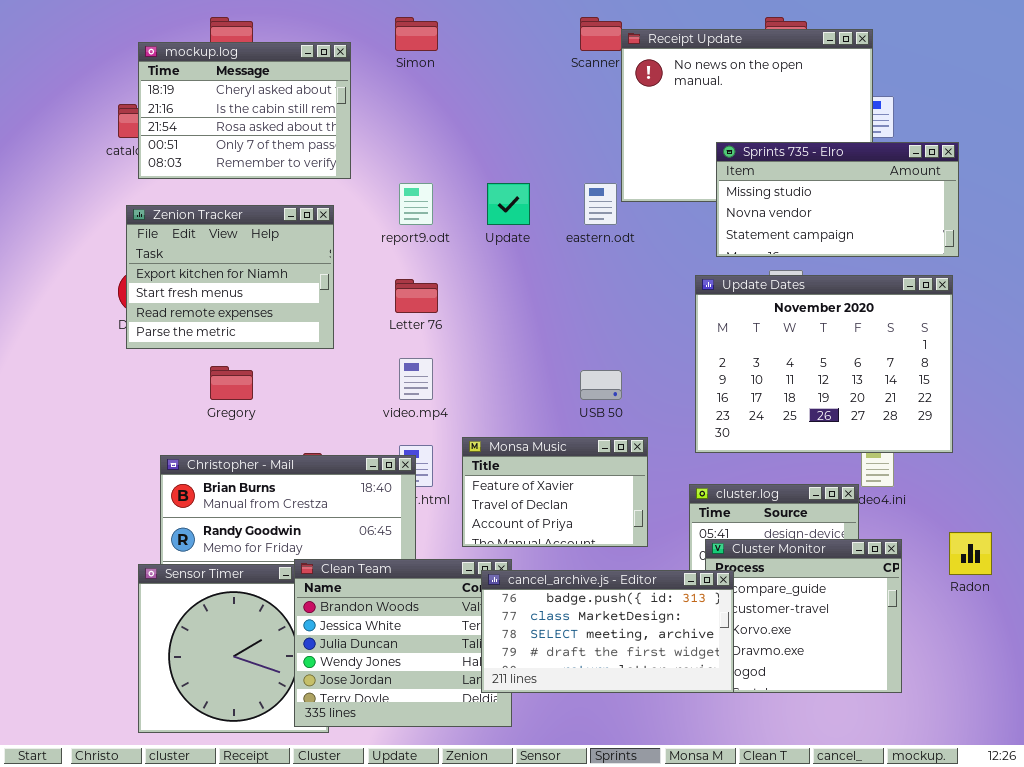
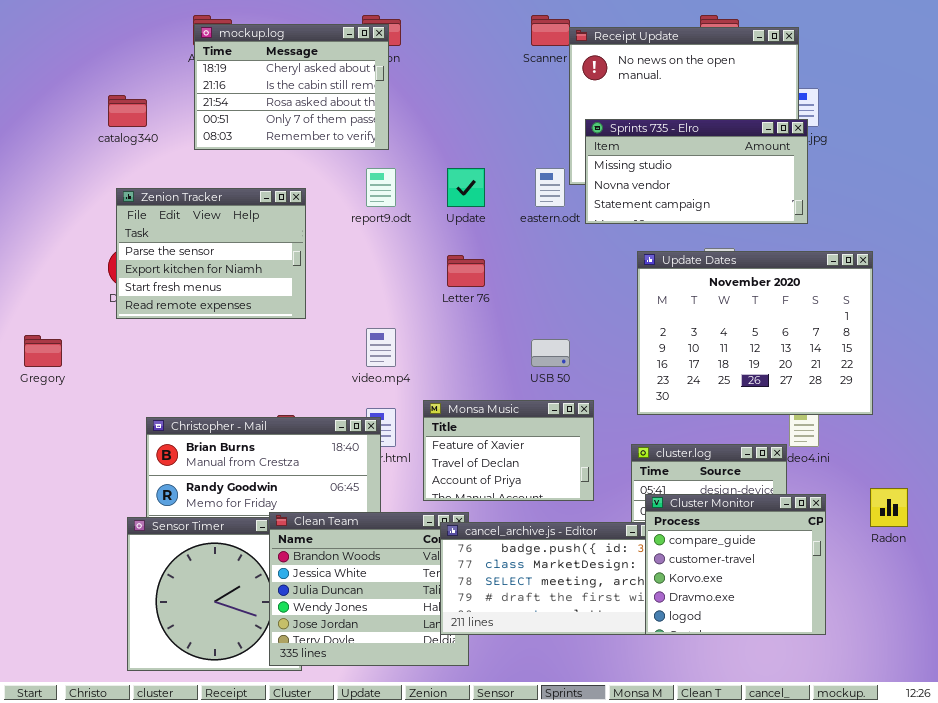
mockup.log: [138,42,351,179] -> [194,24,389,150], moved
Sprints 735 - Elro: [716,142,959,257] -> [585,119,808,224], moved
Zenion Tracker: [126,205,334,349] -> [116,188,306,319], scrolled up 1 row
Letter 76: [395,279,438,313] -> [447,255,485,287], moved
Gregory: [210,366,253,400] -> [24,335,62,367], moved
Cluster Monitor: [705,539,902,693] -> [645,494,826,635], raised

